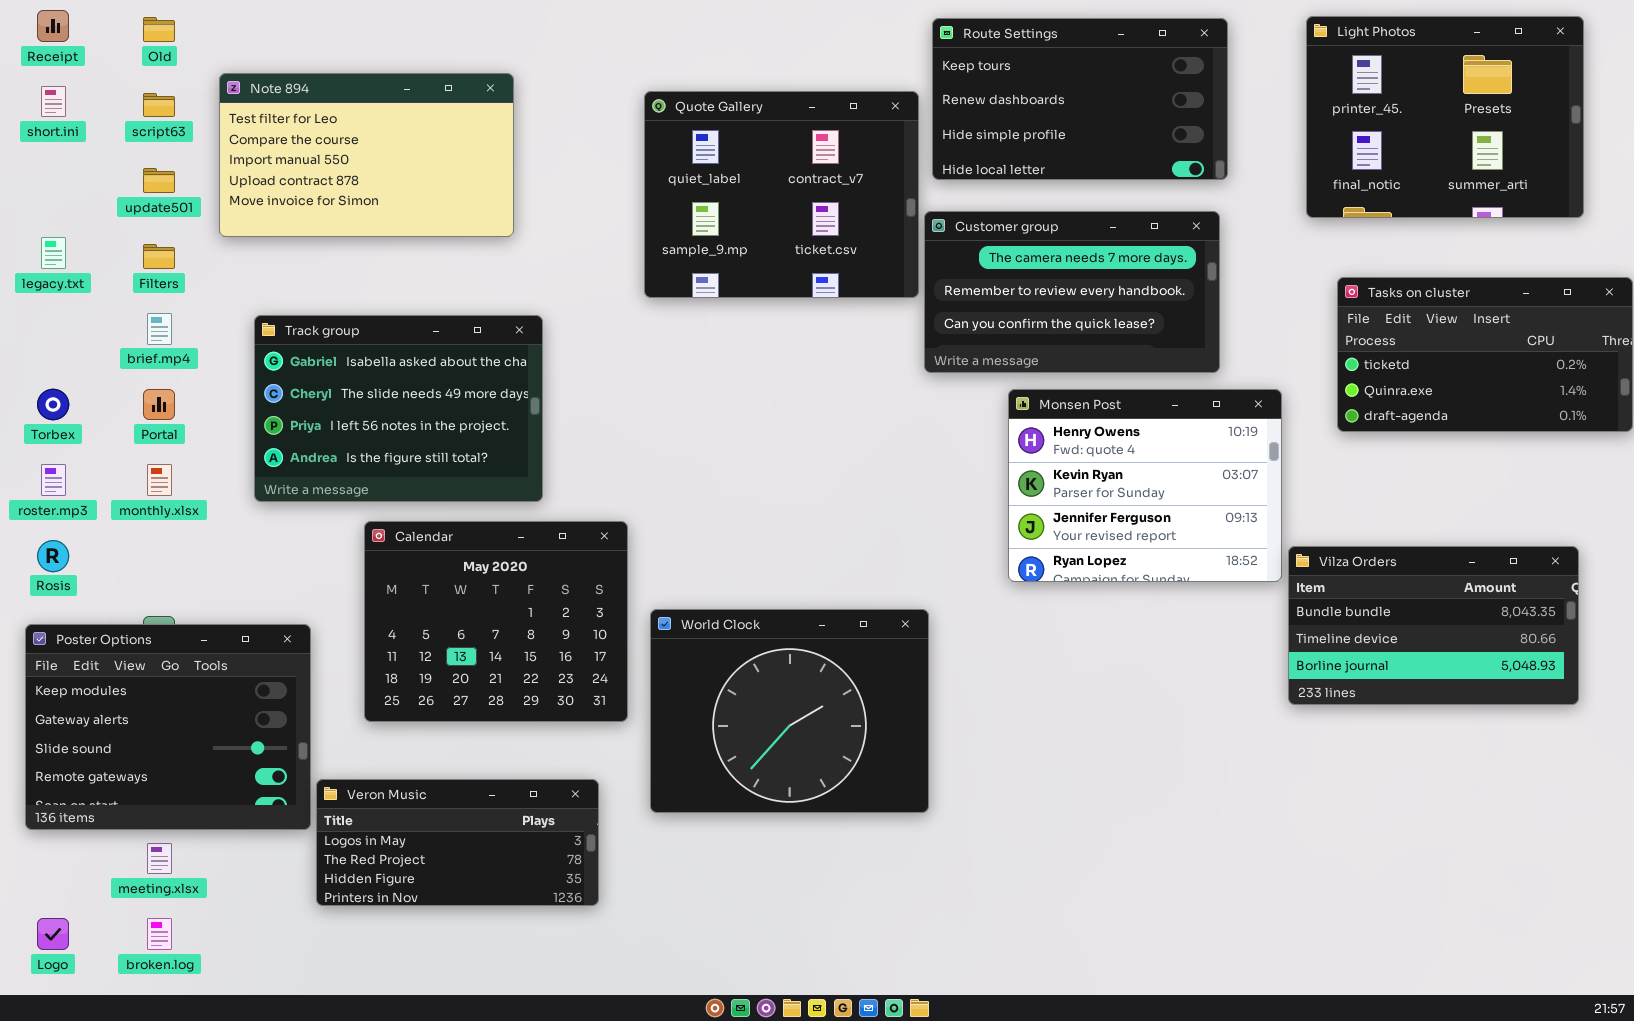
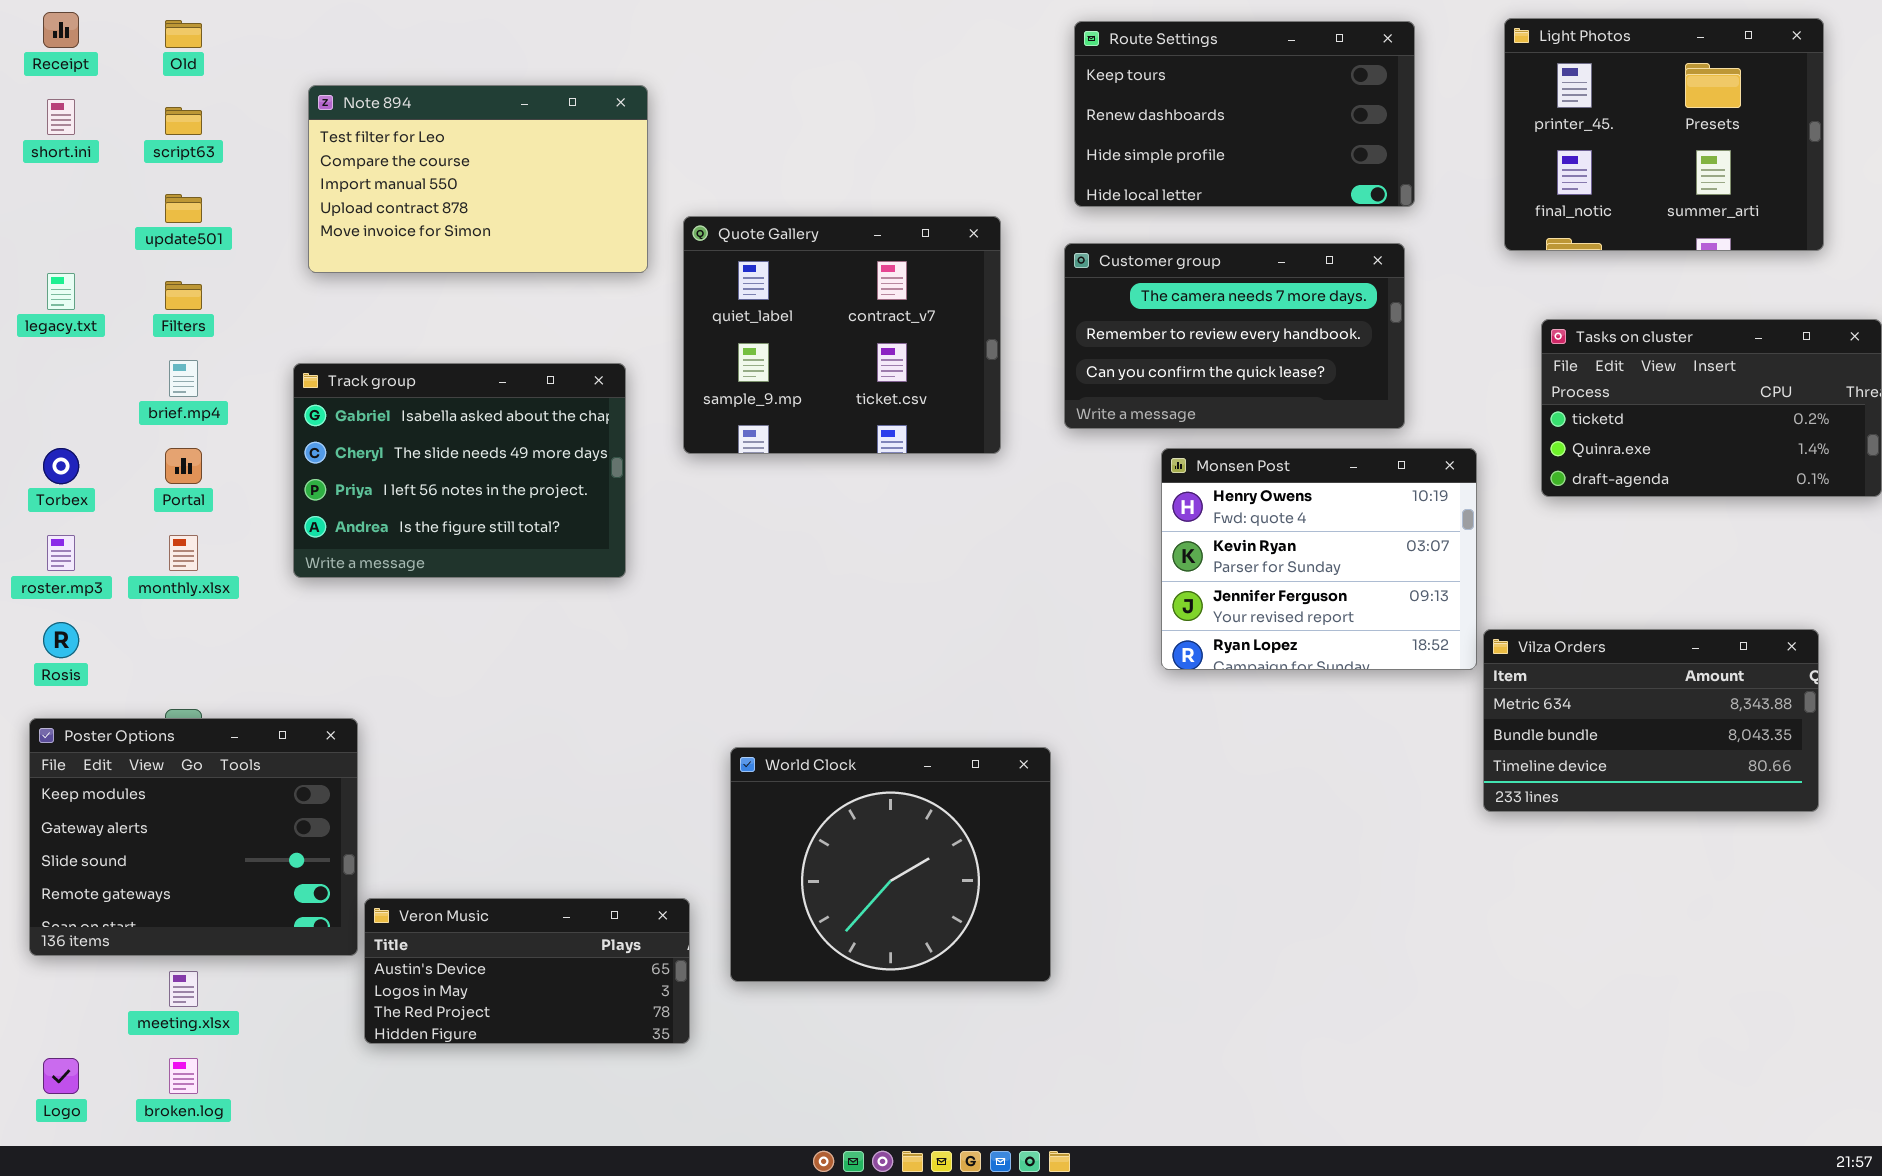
Note 894: [219,73,514,237] -> [308,85,648,273], moved
Quote Gallery: [644,91,919,298] -> [683,216,1001,454], moved
Calendar: [364,521,628,722] -> none, closed
Vilza Orders: [1288,546,1579,705] -> [1483,629,1819,812], scrolled up 1 row
World Clock: [650,609,929,813] -> [730,747,1051,982], moved
Veron Music: [316,779,599,906] -> [364,898,690,1044], scrolled up 1 row

